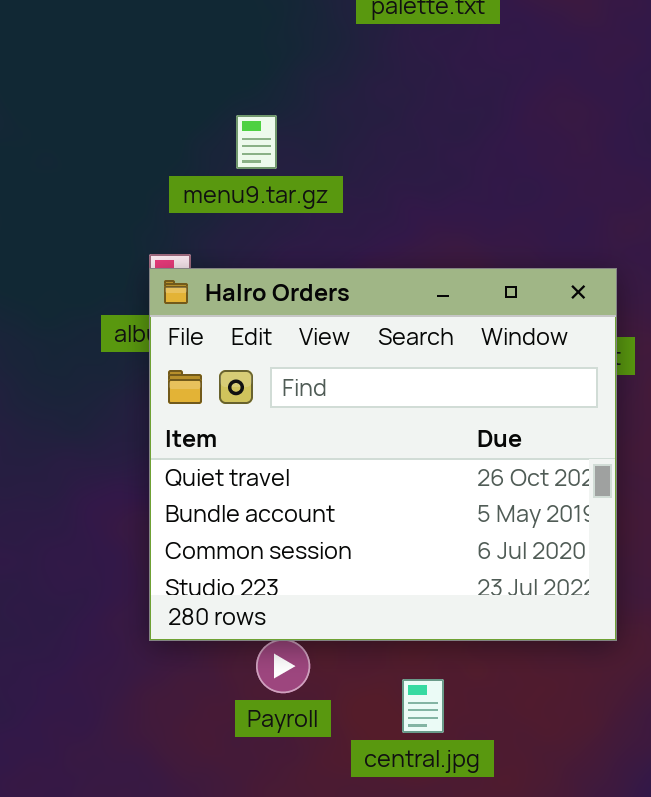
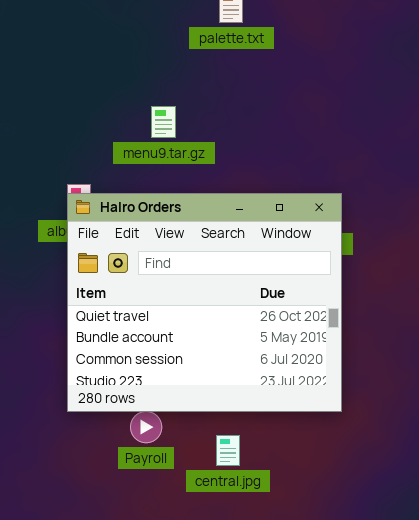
menu9.tar.gz: [236,115,277,169] -> [151,106,176,138], moved

